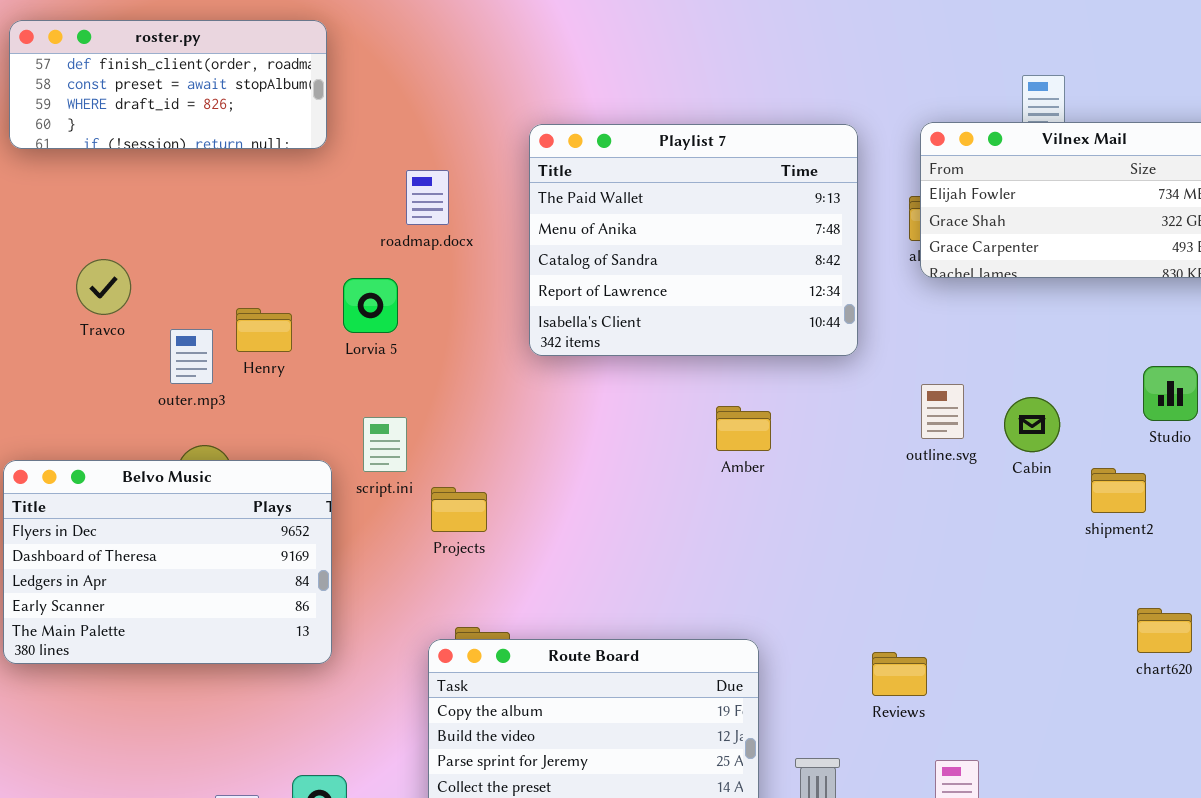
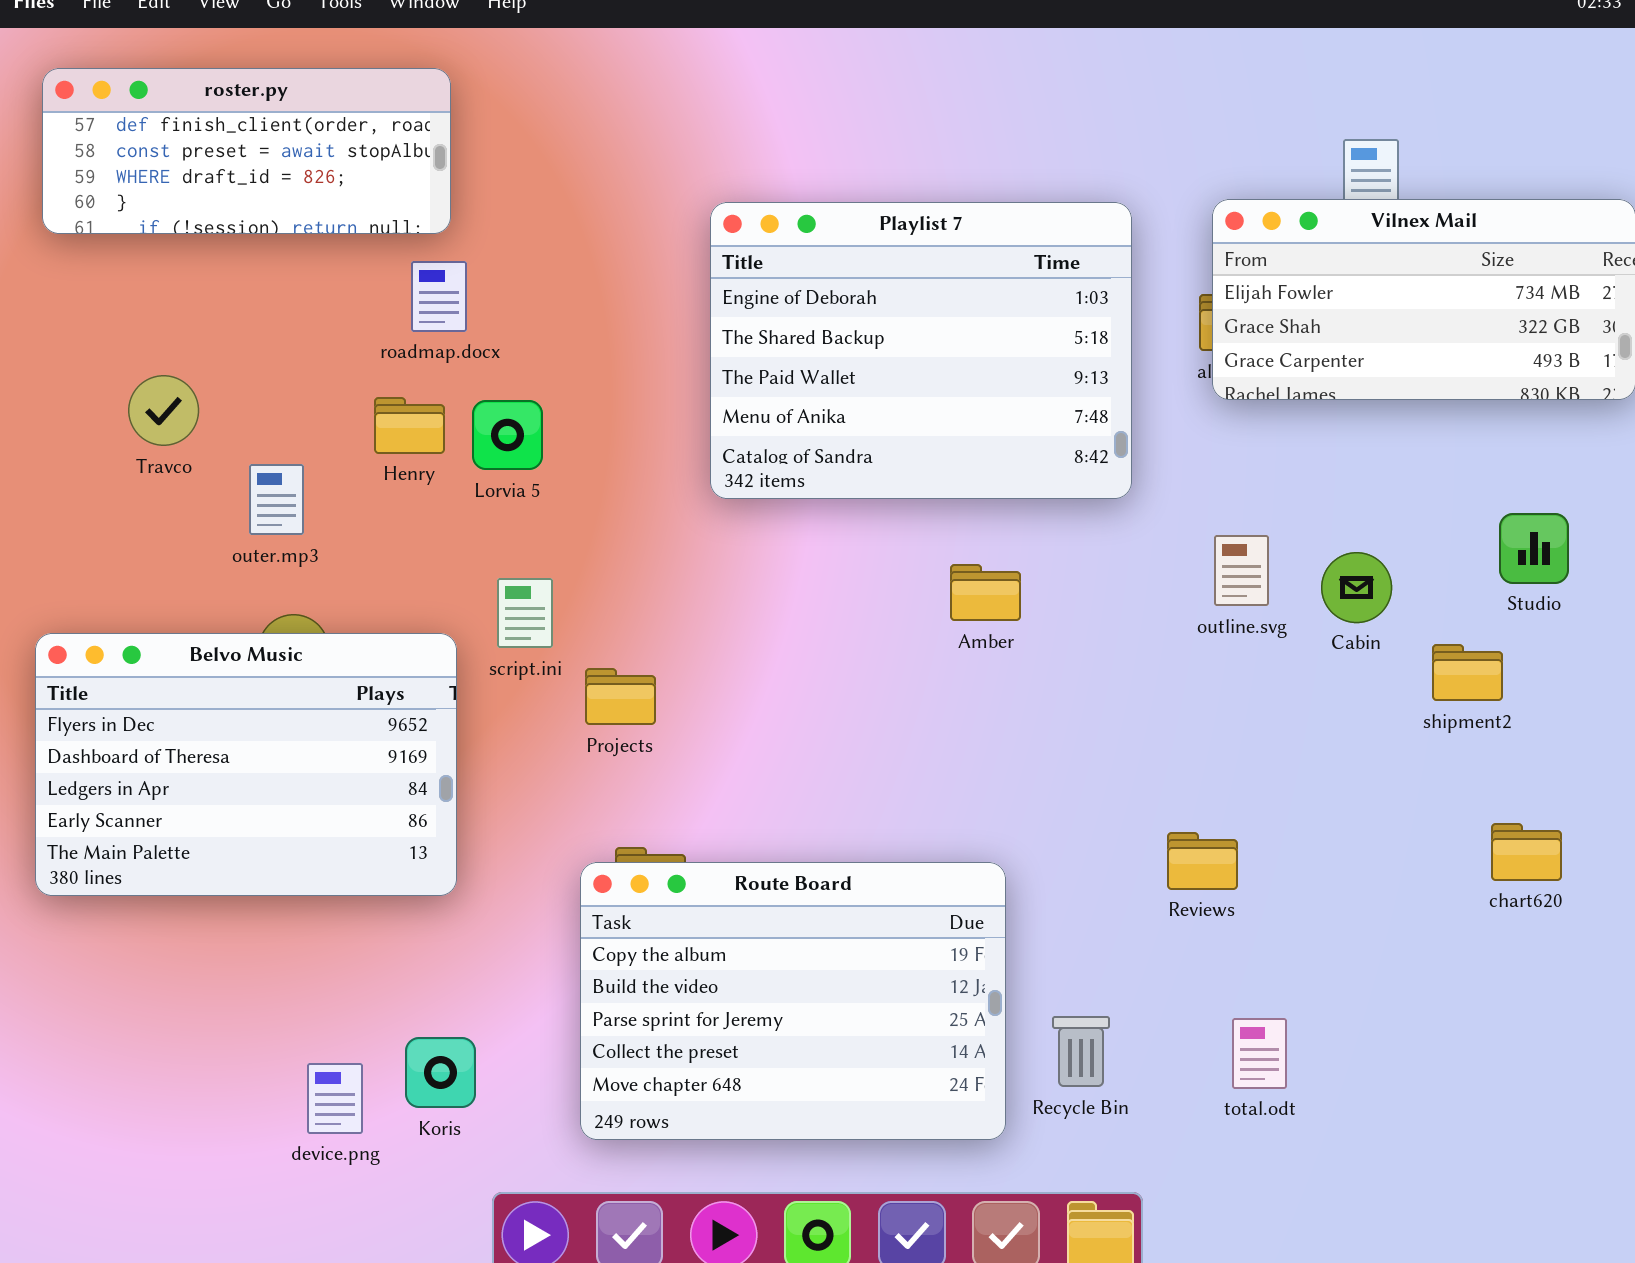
Playlist 7: [529,124,858,356] -> [710,202,1132,499], scrolled up 2 rows
roadmap.docx: [406,170,449,225] -> [411,261,467,332], moved
Henry: [236,308,292,352] -> [374,397,445,454], moved
Reviews: [872,652,927,696] -> [1167,832,1238,890], moved

